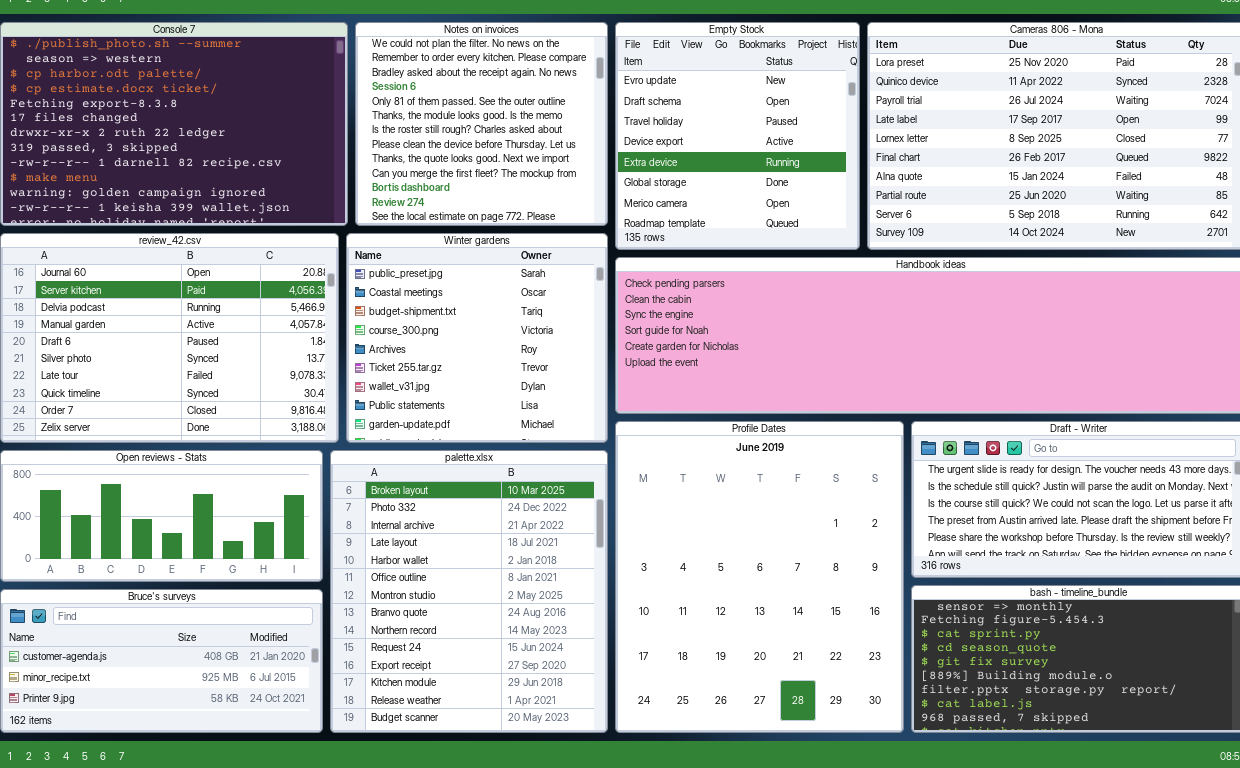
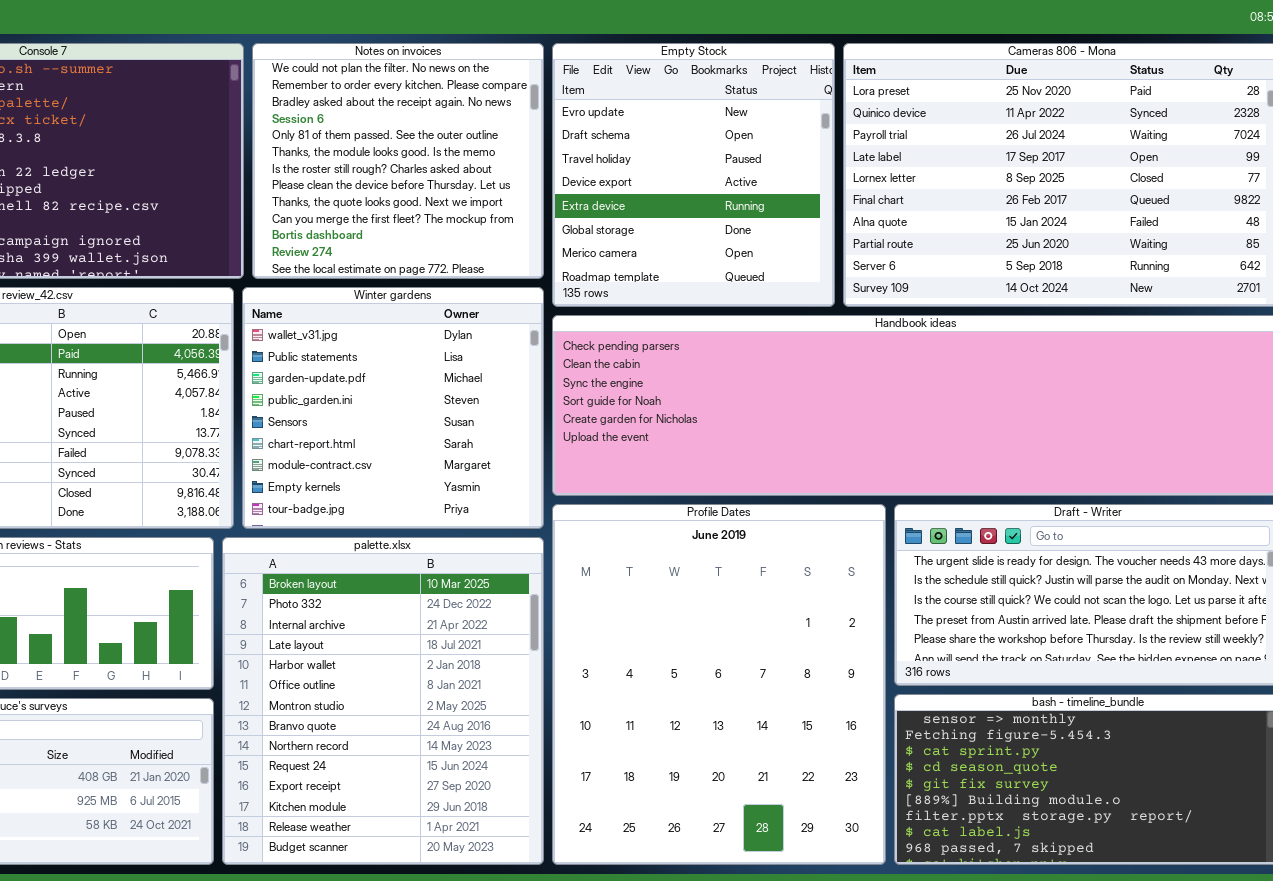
Winter gardens: [346,233,608,443] -> [242,287,544,529], scrolled down 6 rows

